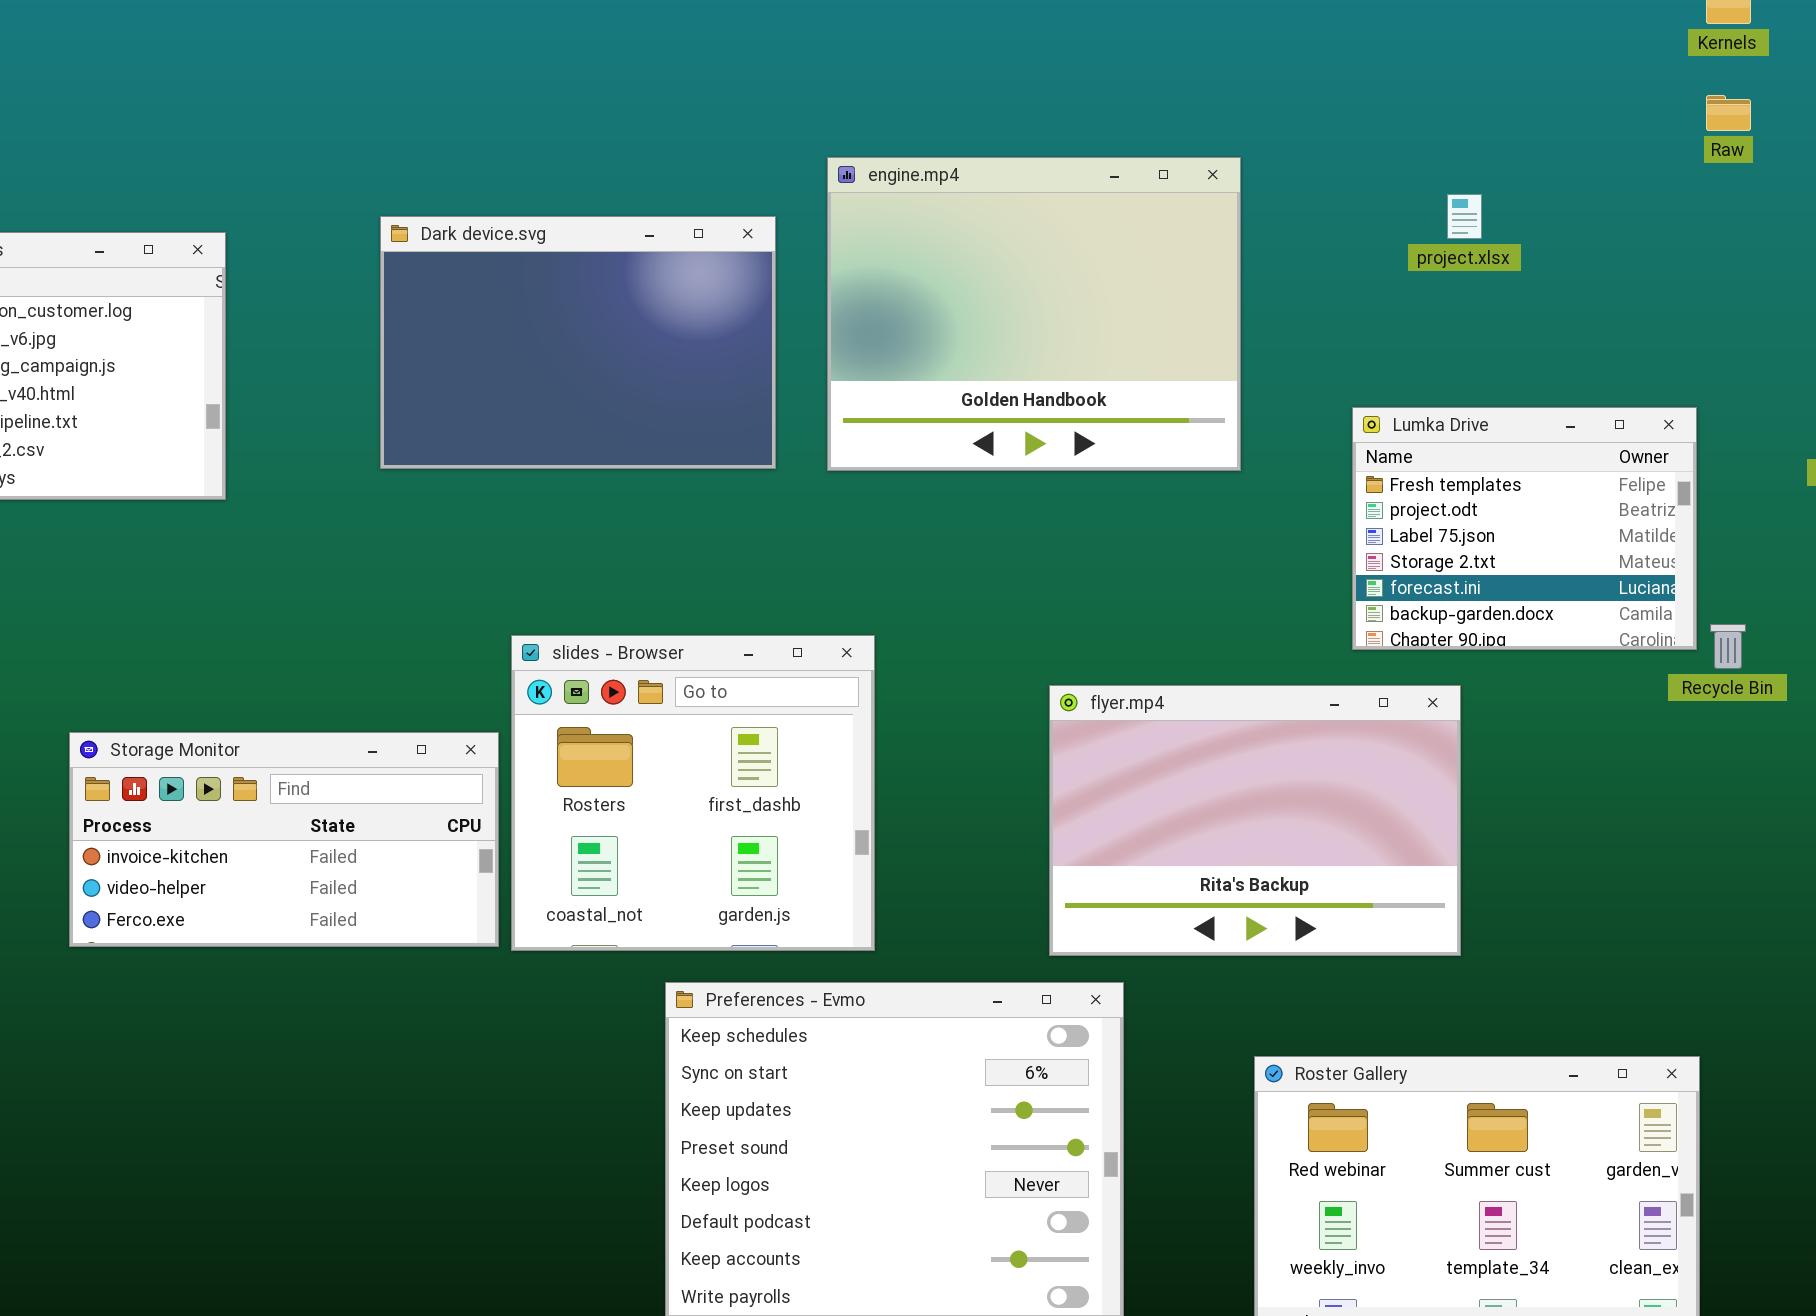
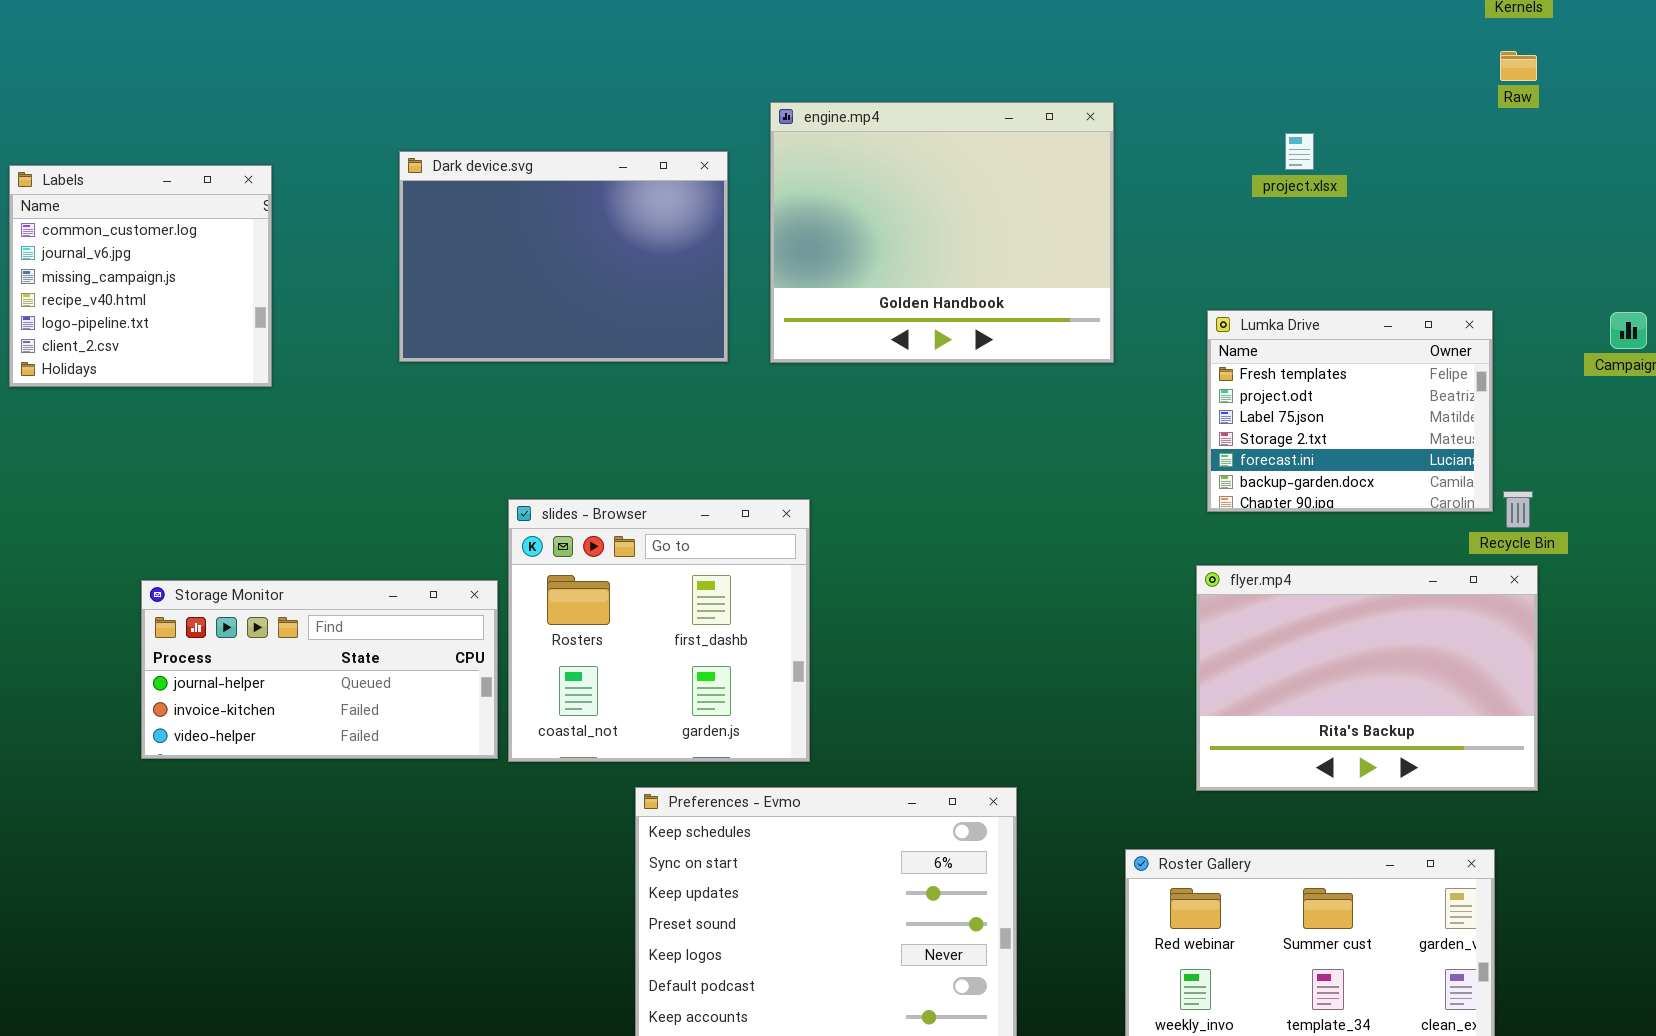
flyer.mp4: [1049,685,1461,956] -> [1196,565,1538,791], moved
Storage Monitor: [69,732,499,947] -> [141,580,498,759], scrolled up 1 row

